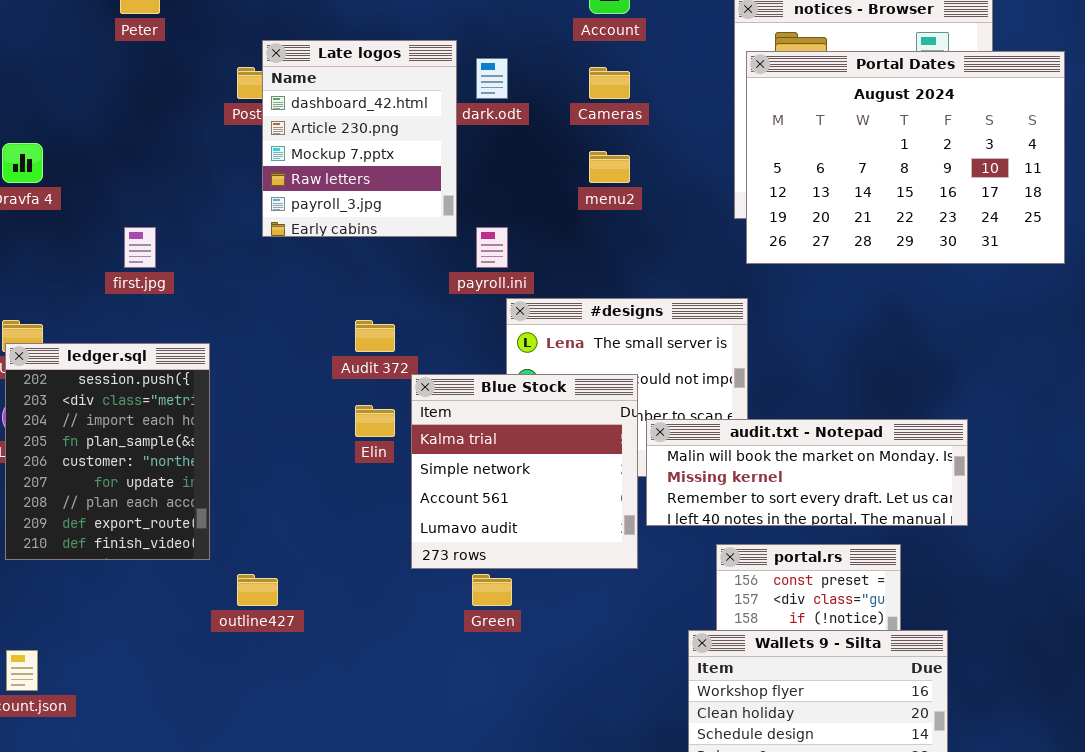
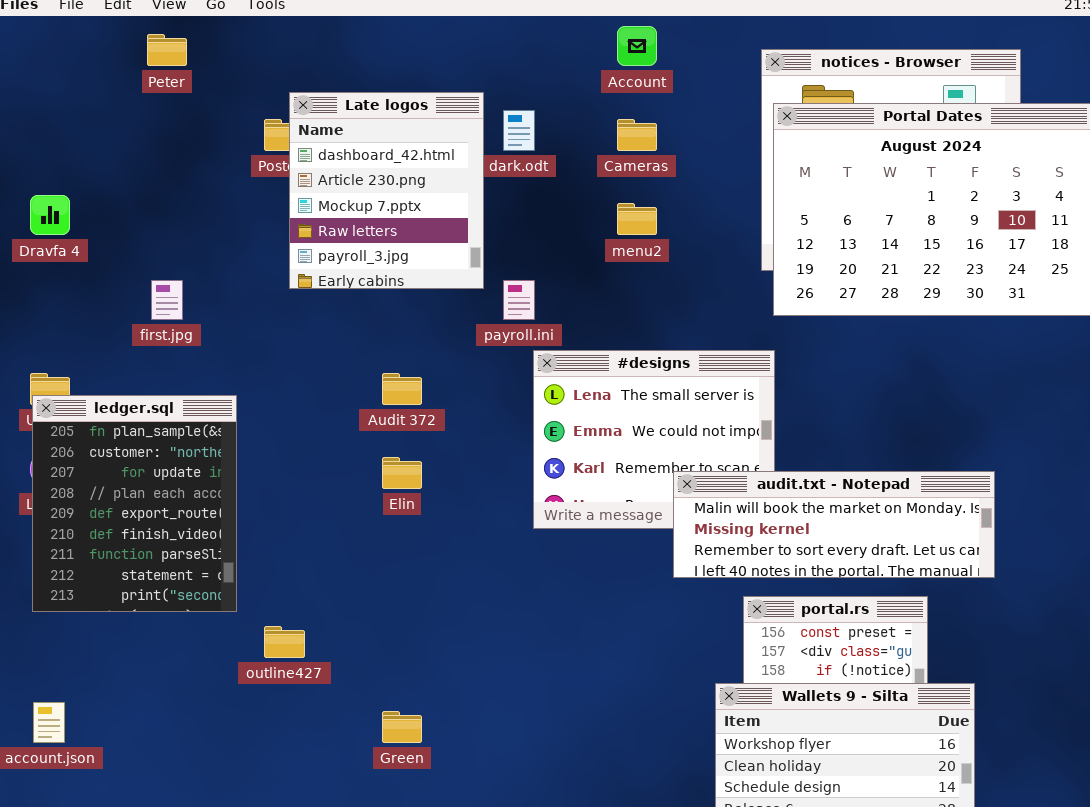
ledger.sql: [5,343,210,560] -> [32,395,237,612], scrolled down 3 rows
Blue Stock: [411,374,638,569] -> none, closed
Green: [472,574,512,606] -> [382,711,422,743], moved

